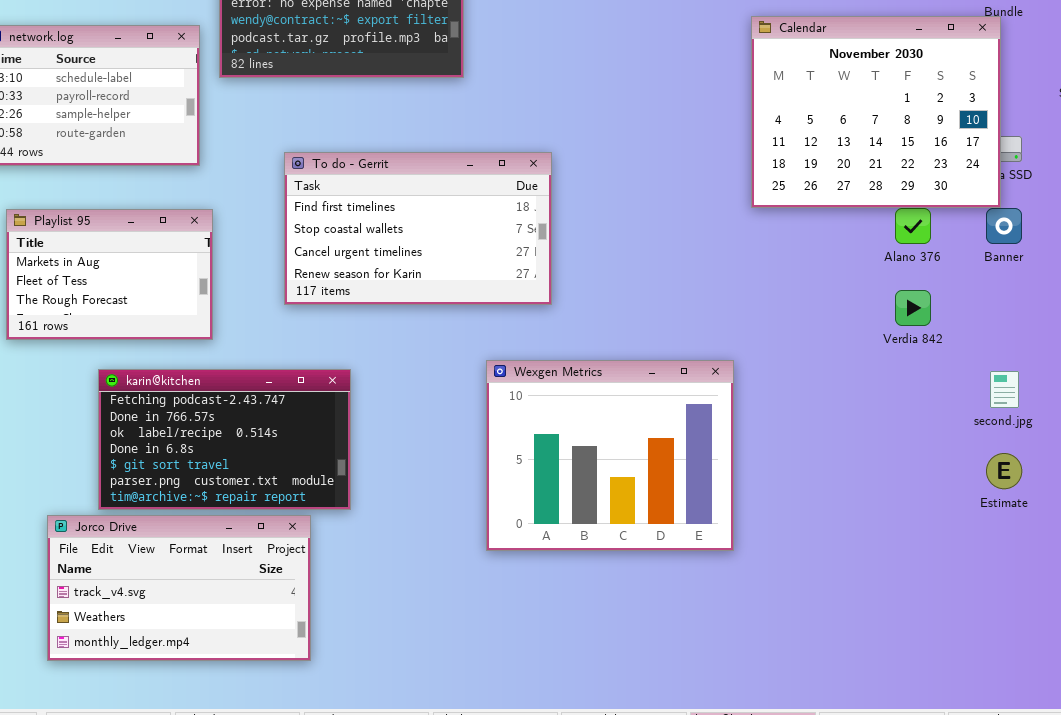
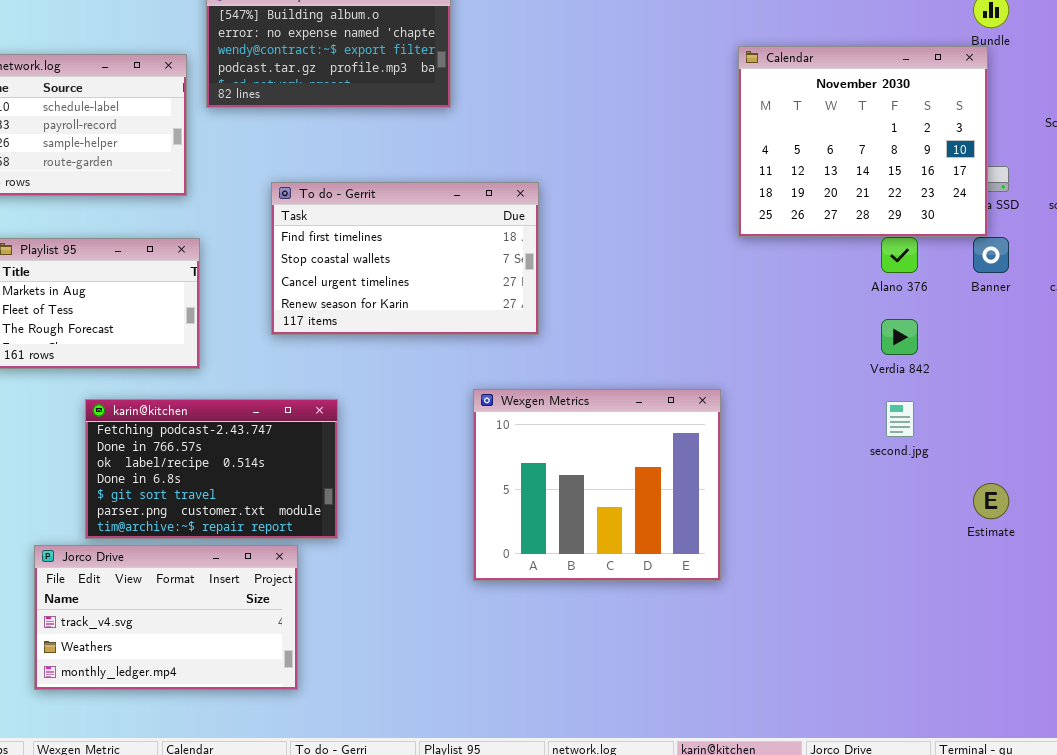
second.jpg: [990,371,1019,408] -> [886,401,914,437], moved

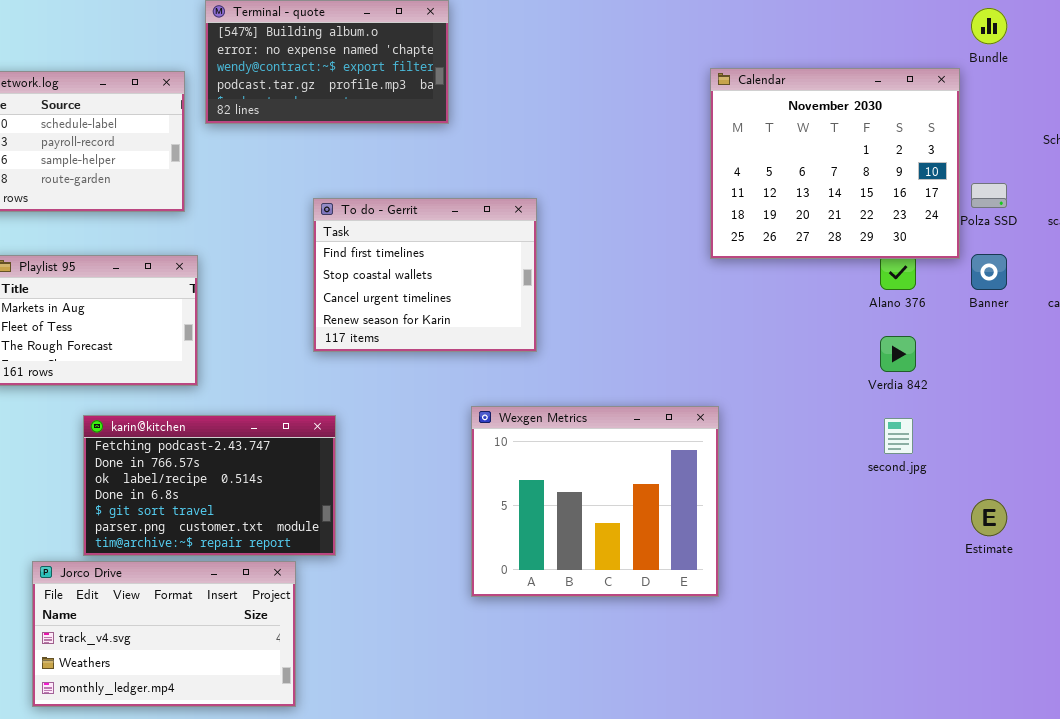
Calendar: [738,46,988,237] -> [710,68,960,259], moved
To do - Gerrit: [271,182,539,335] -> [313,198,537,352], resized

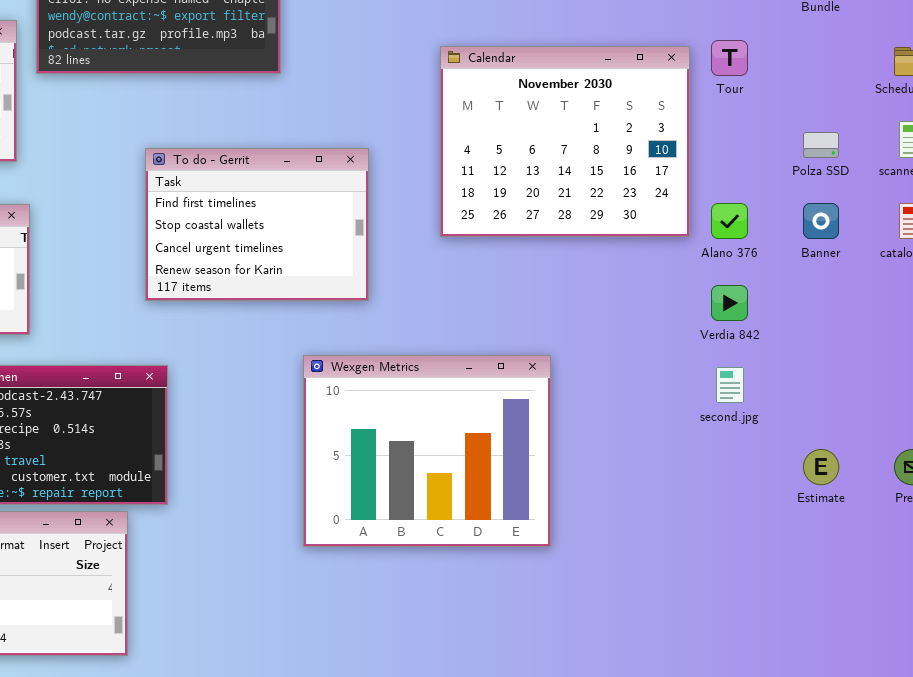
Calendar: [710,68,960,259] -> [440,46,690,237], moved

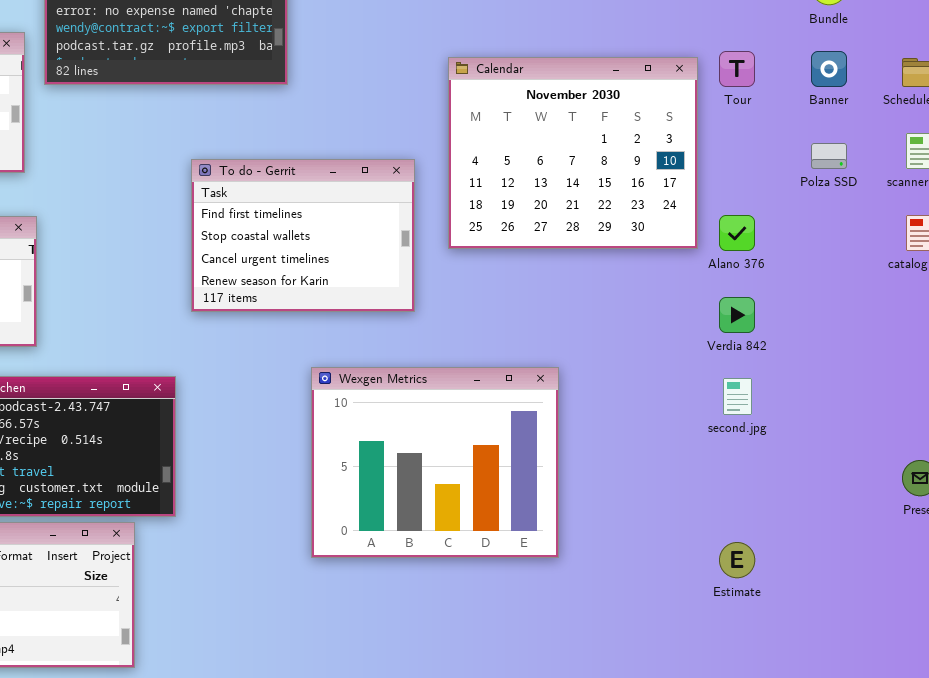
To do - Gerrit: [145,148,369,301] -> [191,159,415,312], moved
Banner: [803,203,839,239] -> [811,51,847,87], moved
Estimate: [803,449,839,485] -> [719,542,755,578], moved

